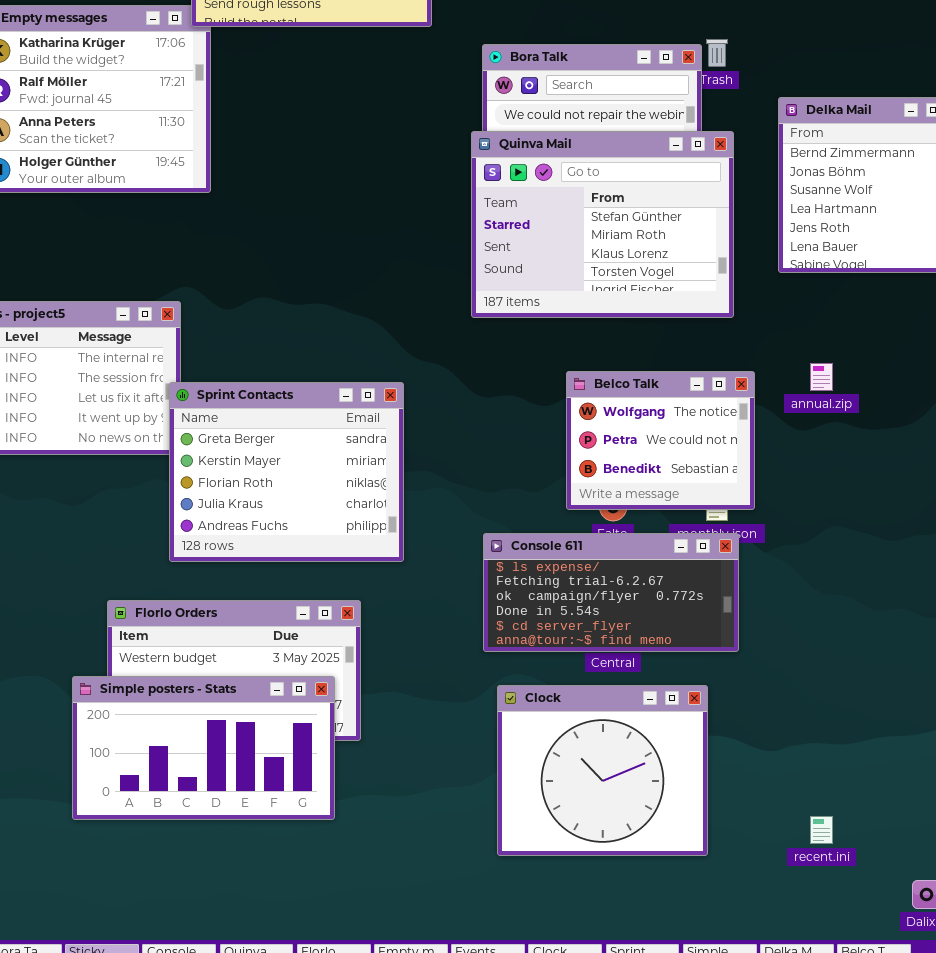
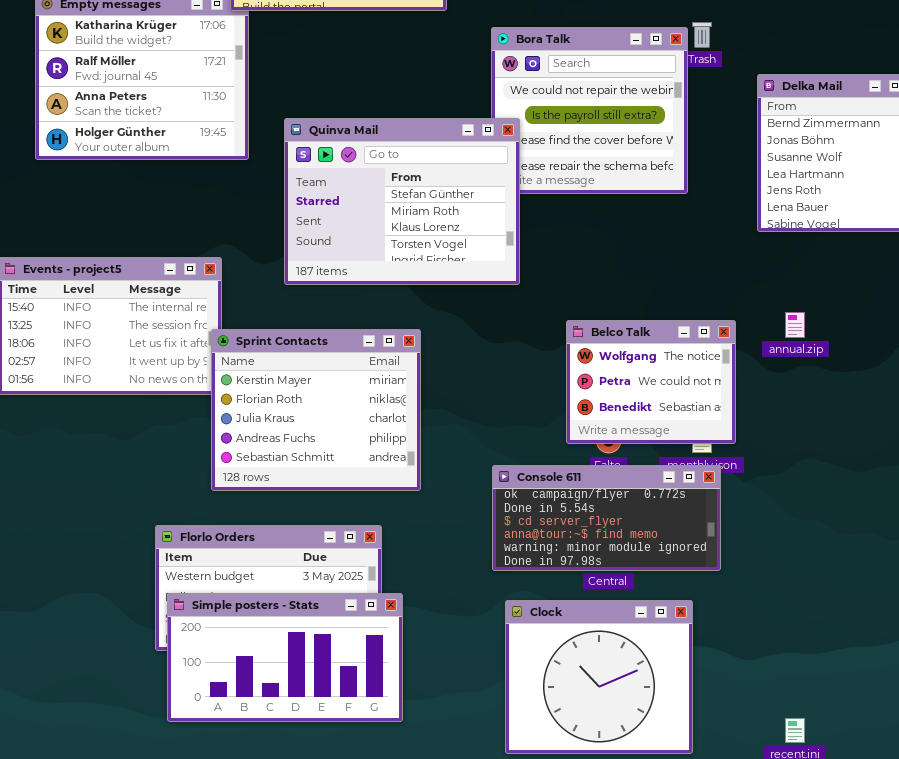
Quinva Mail: [471,131,734,318] -> [284,118,520,285], moved
Sprint Contacts: [169,382,404,562] -> [211,329,421,491], scrolled down 1 row
Console 611: [483,533,739,652] -> [492,465,721,571], scrolled down 2 rows
Simple posters - Stats: [72,676,335,820] -> [167,593,403,722], moved

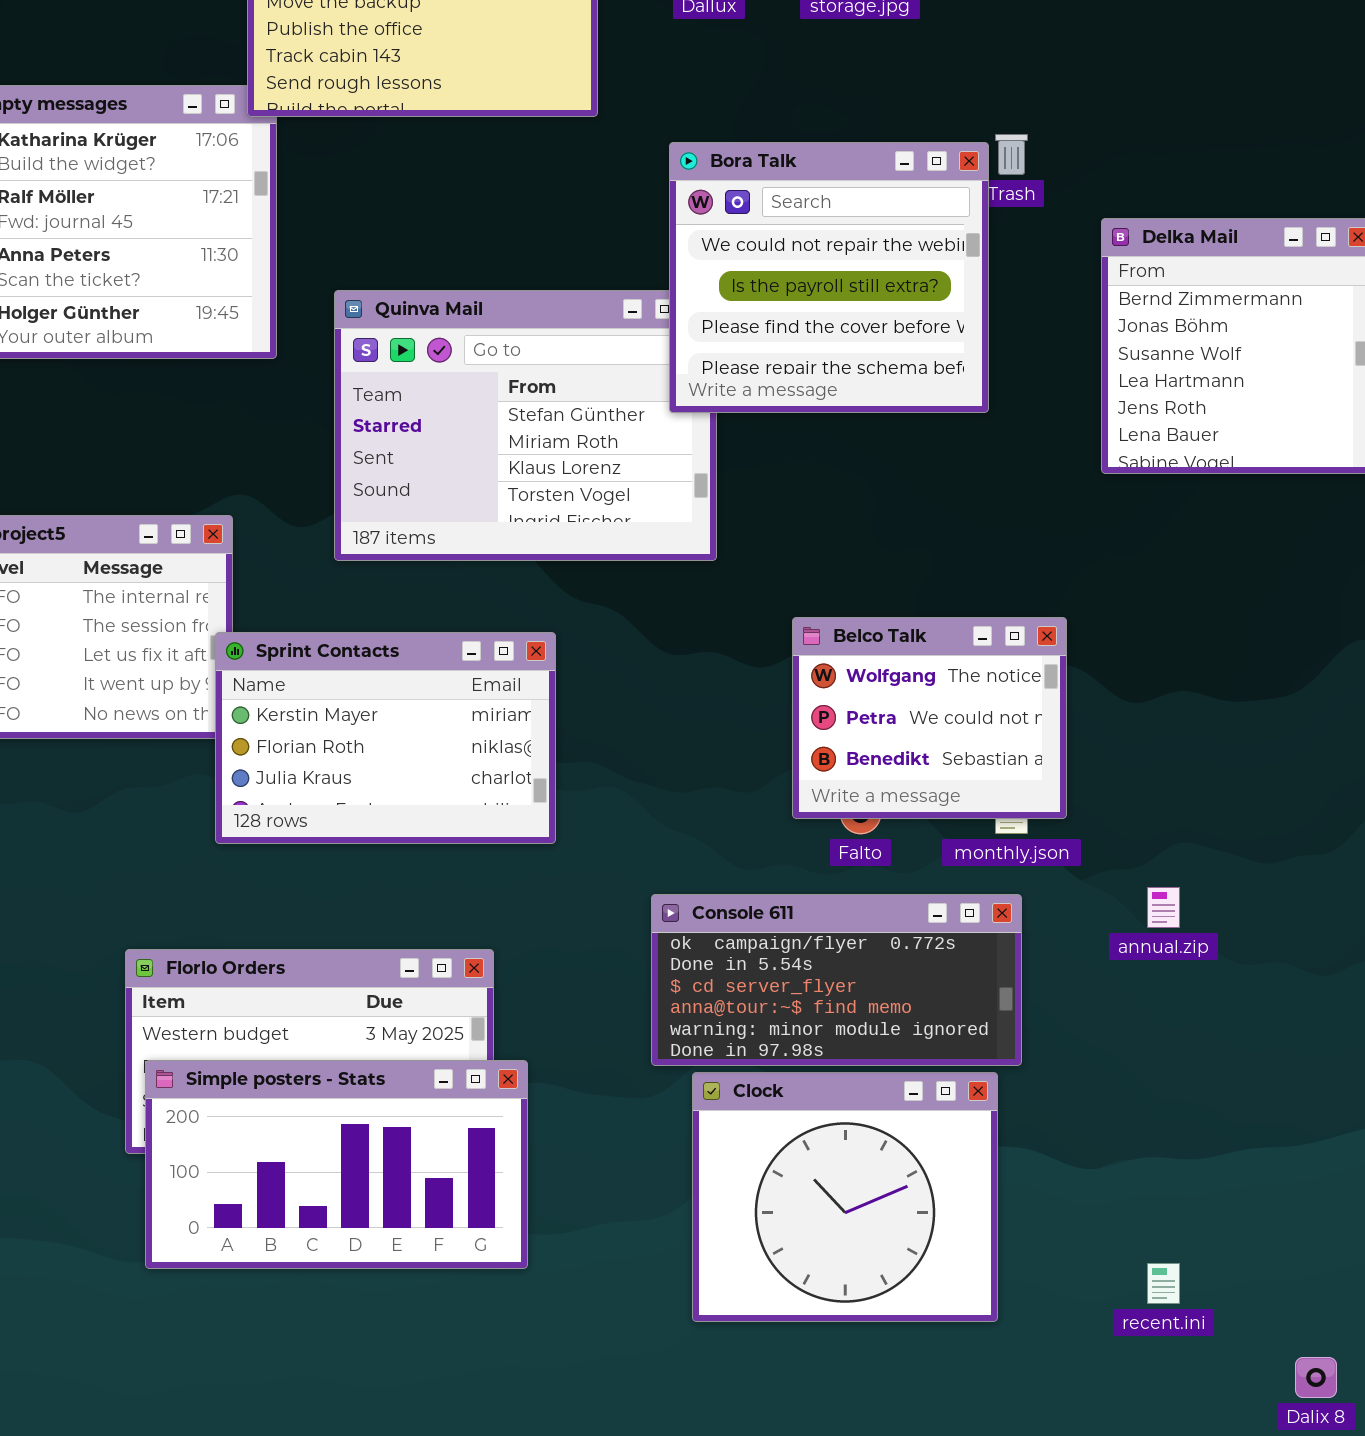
Bora Talk: [491,27,688,194] -> [669,142,989,413], raised
annual.zip: [785,312,805,338] -> [1147,887,1180,928], moved
Sprint Contacts: [211,329,421,491] -> [215,632,556,844], resized
Console 611: [492,465,721,571] -> [651,894,1022,1066], moved

